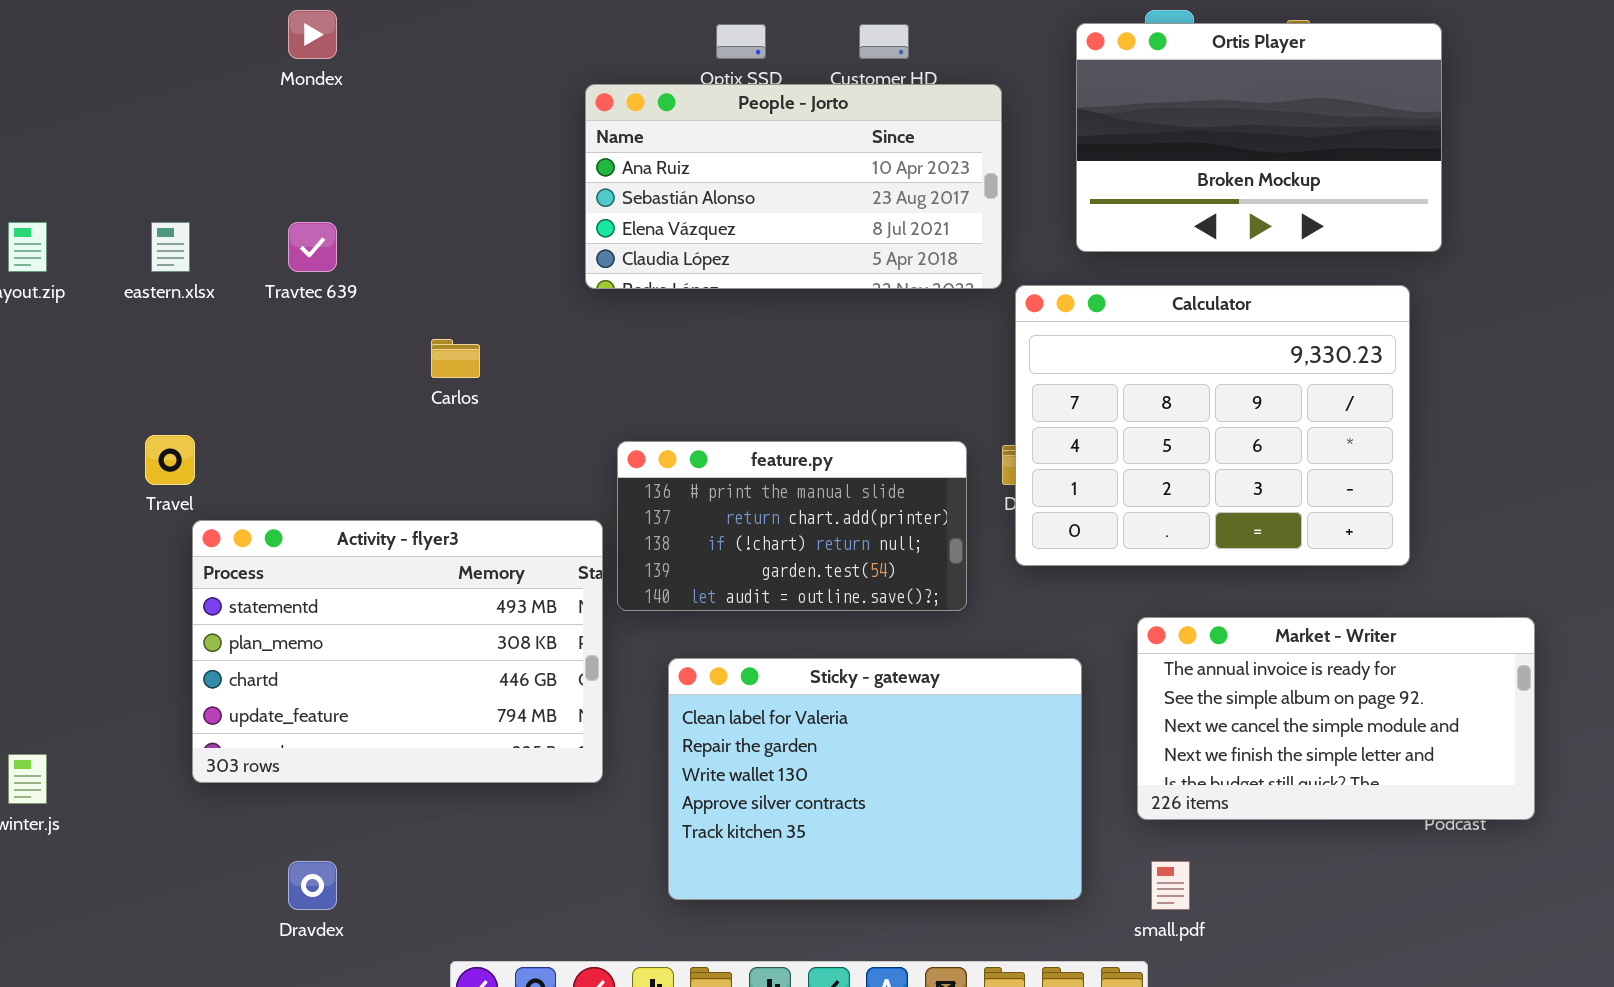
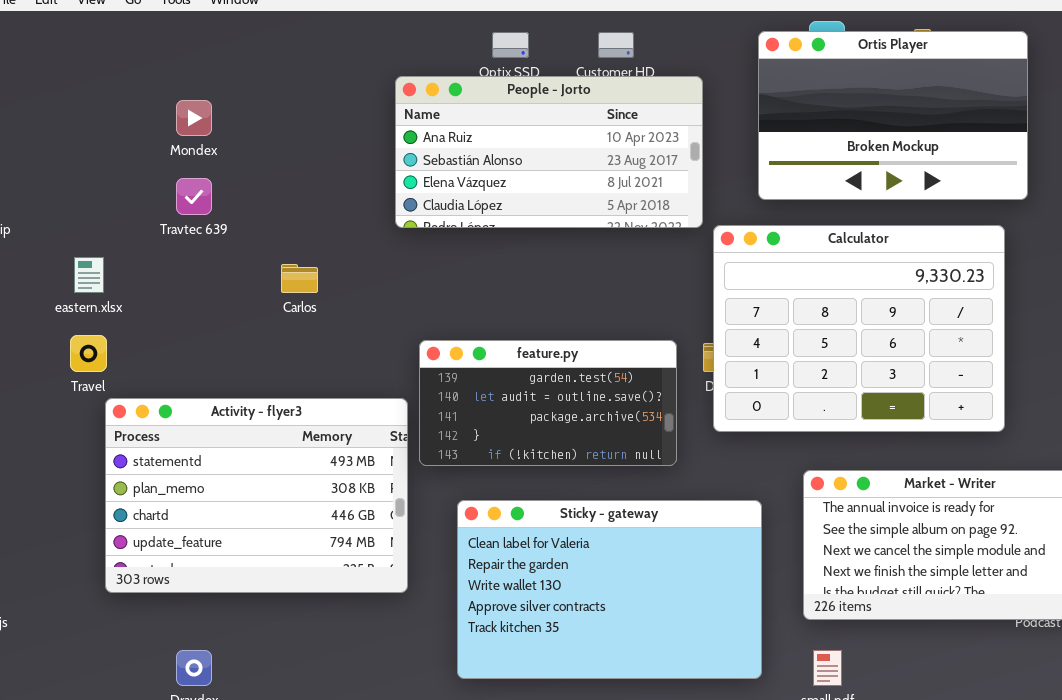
Mondex: [288,10,337,59] -> [176,100,212,136], moved
eastern.xlsx: [151,222,190,272] -> [74,257,104,293], moved
feature.py: [617,441,967,611] -> [419,340,677,466], scrolled down 3 rows

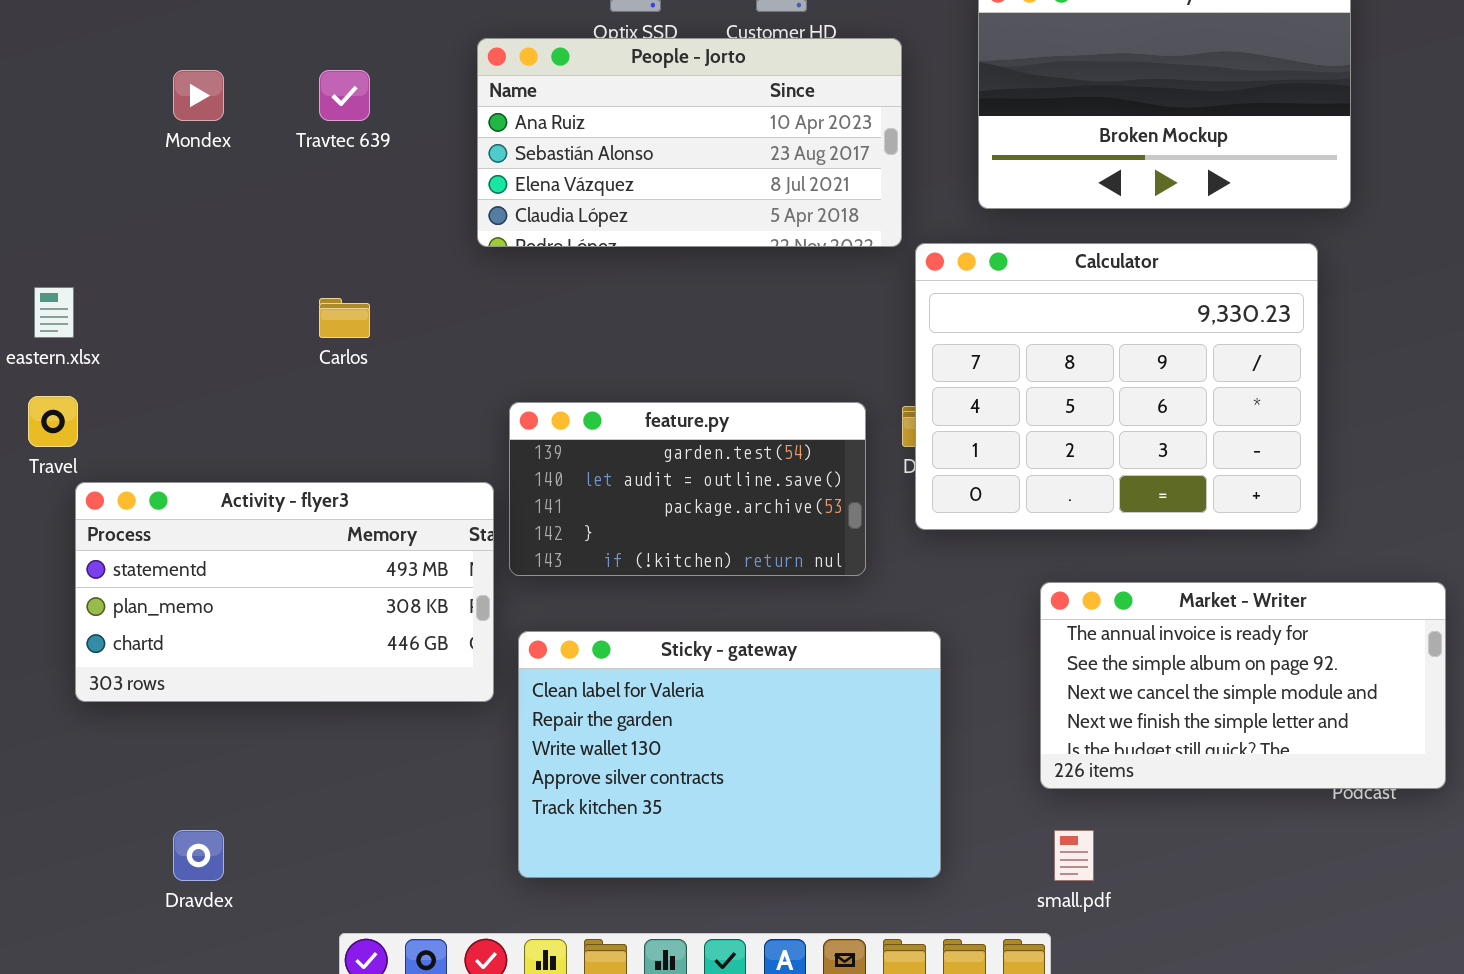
Travtec 639: [176,178,212,215] -> [319,70,370,121], moved
Activity - flyer3: [105,398,408,593] -> [75,482,494,702], resized
Sticky - gateway: [457,500,762,679] -> [518,631,941,878], moved

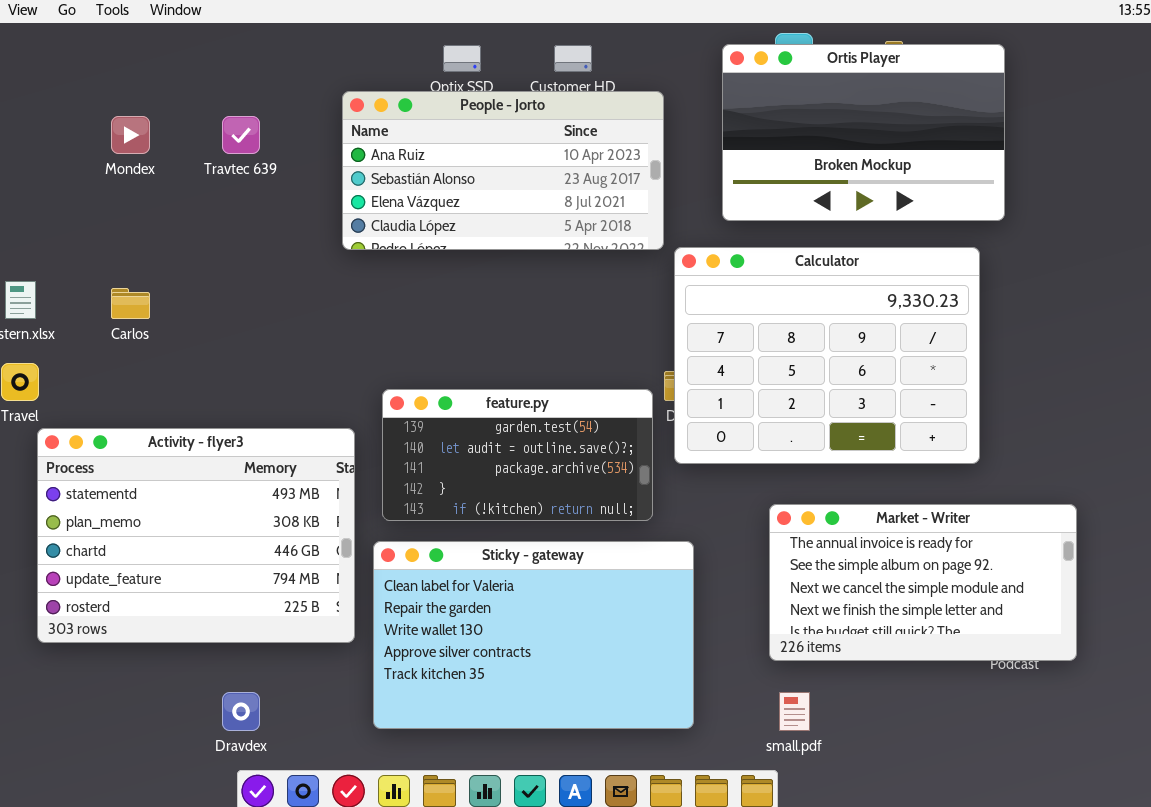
Carlos: [319,298,370,338] -> [111,288,150,319], moved
feature.py: [509,402,866,576] -> [382,389,653,521], moved
Activity - flyer3: [75,482,494,702] -> [37,428,355,643], resized
Dravdex: [173,830,224,881] -> [222,692,260,731], moved

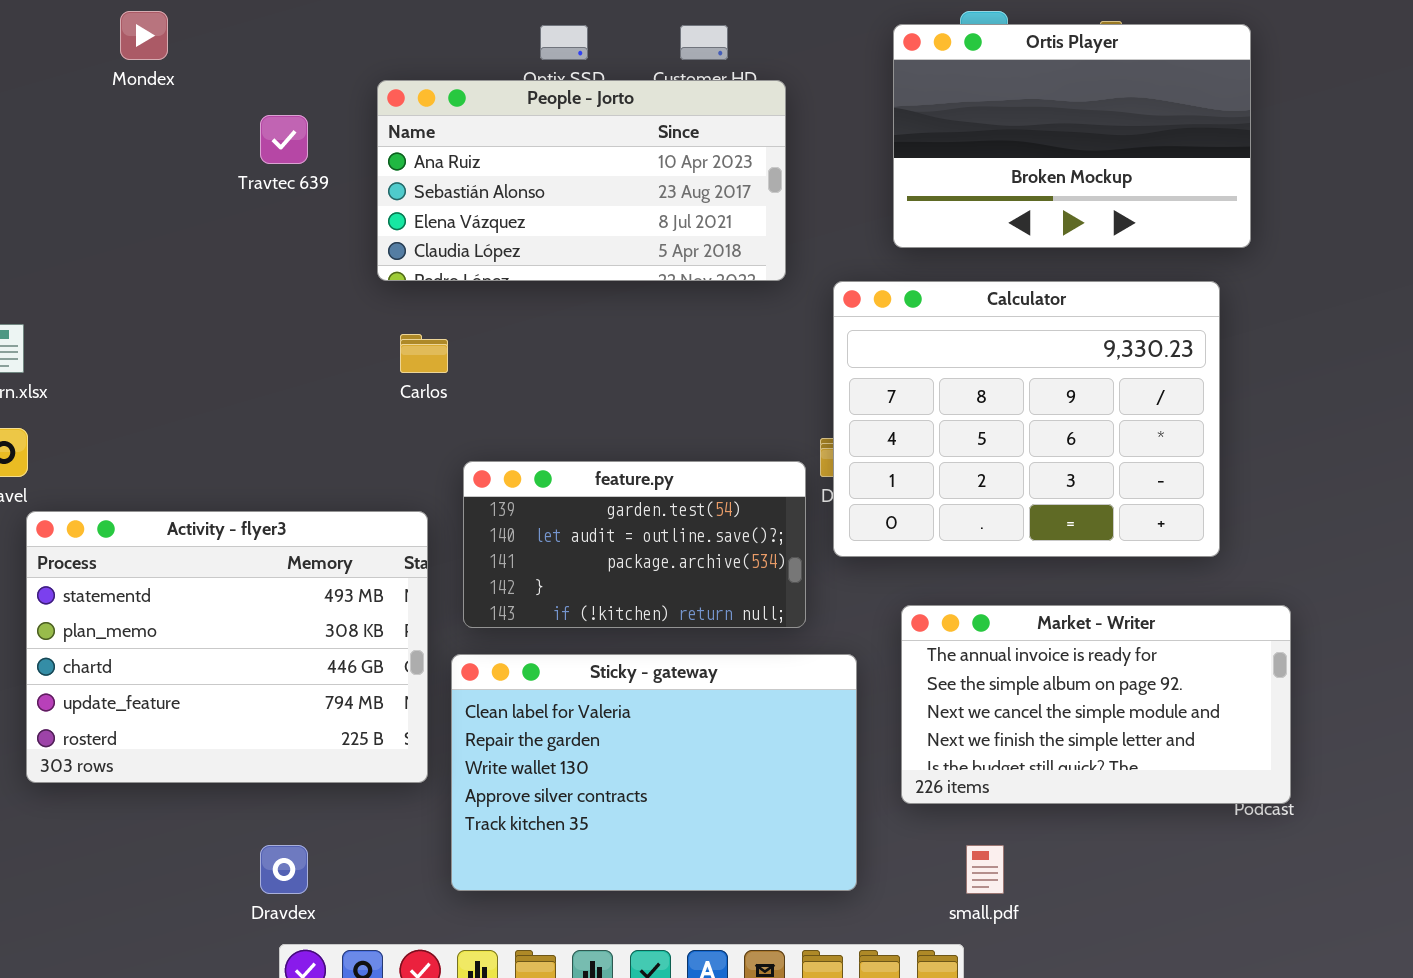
People - Jorto: [342,91,664,250] -> [377,80,786,281], moved
Mondex: [111,116,150,154] -> [120,11,168,60], moved
Carlos: [111,288,150,319] -> [400,334,448,373], moved
Market - Writer: [769,504,1077,661] -> [901,605,1291,804], moved

